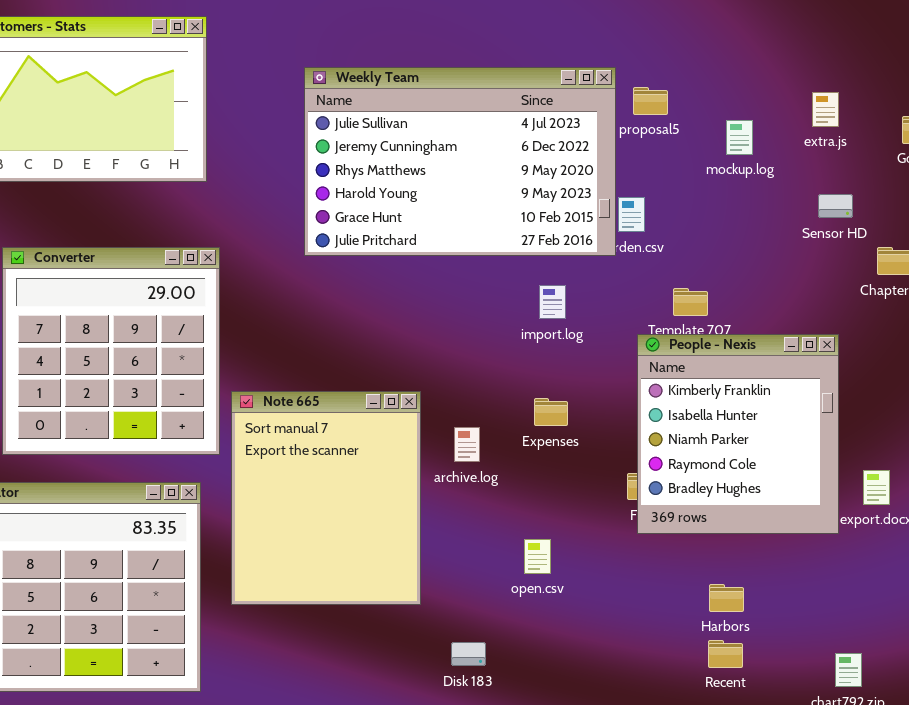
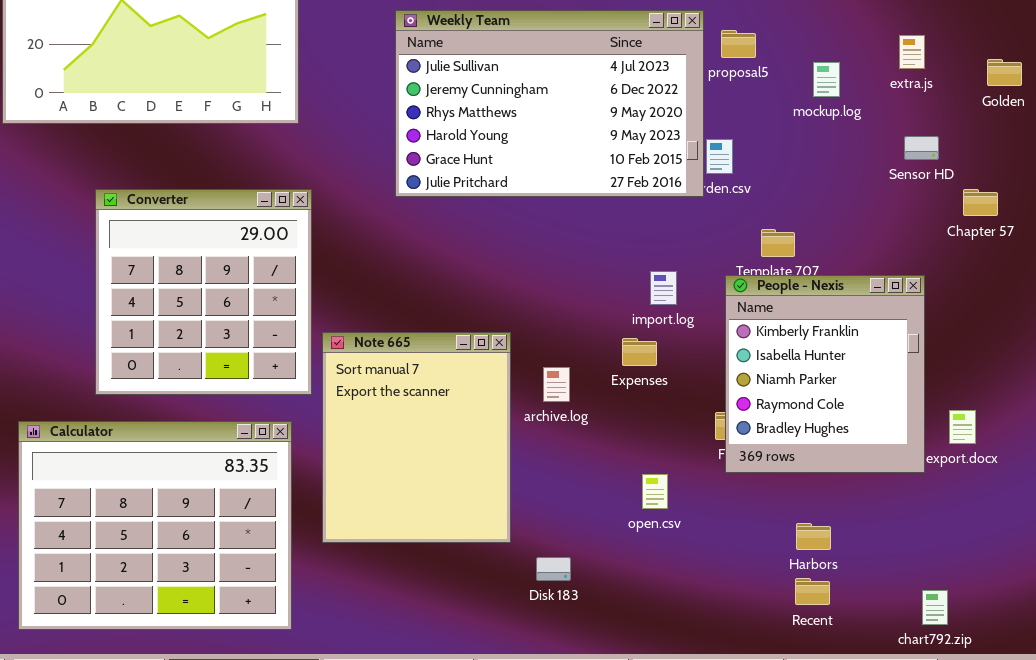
import.log: [539,285,566,319] -> [650,271,677,305], moved
open.csv: [524,539,551,574] -> [642,474,668,509], moved
Disk 183: [451,642,486,666] -> [536,557,571,581], moved

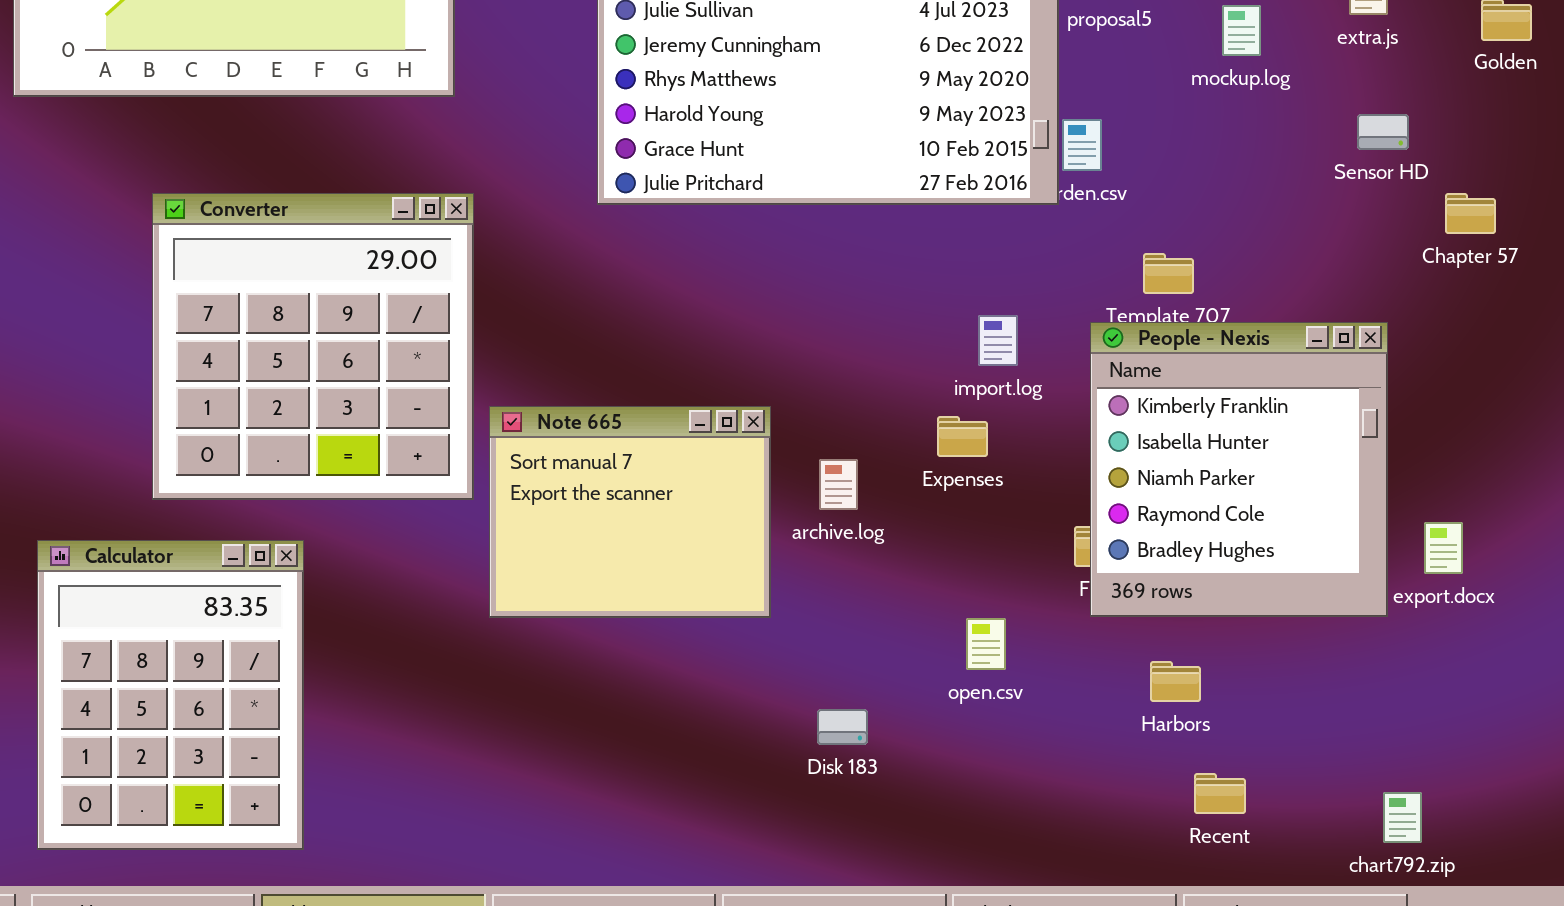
Note 665: [322,332,511,543] -> [489,406,771,618], resized
Calculator: [18,421,292,630] -> [37,540,304,850], resized
Harbors: [796,523,831,550] -> [1150,661,1201,702], moved
Disk 183: [536,557,571,581] -> [817,709,868,745], moved

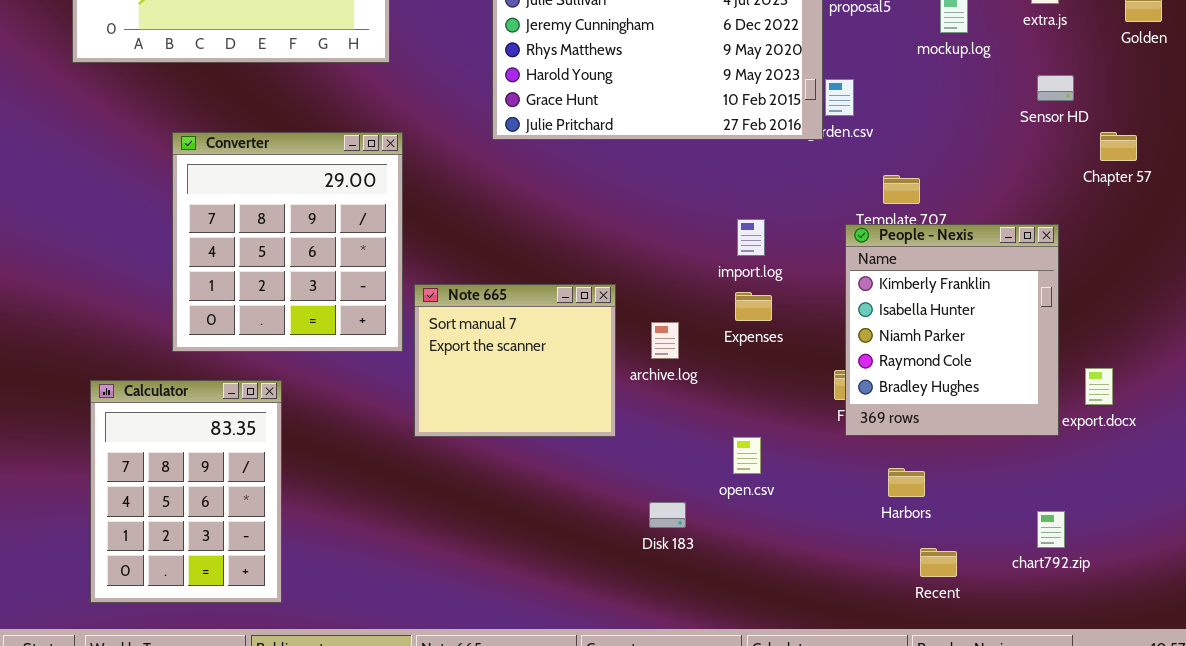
import.log: [978,315,1018,366] -> [737,219,765,256], moved
open.csv: [966,618,1006,670] -> [733,437,761,474], moved
chart792.zip: [1383,792,1422,843] -> [1037,511,1065,548], moved

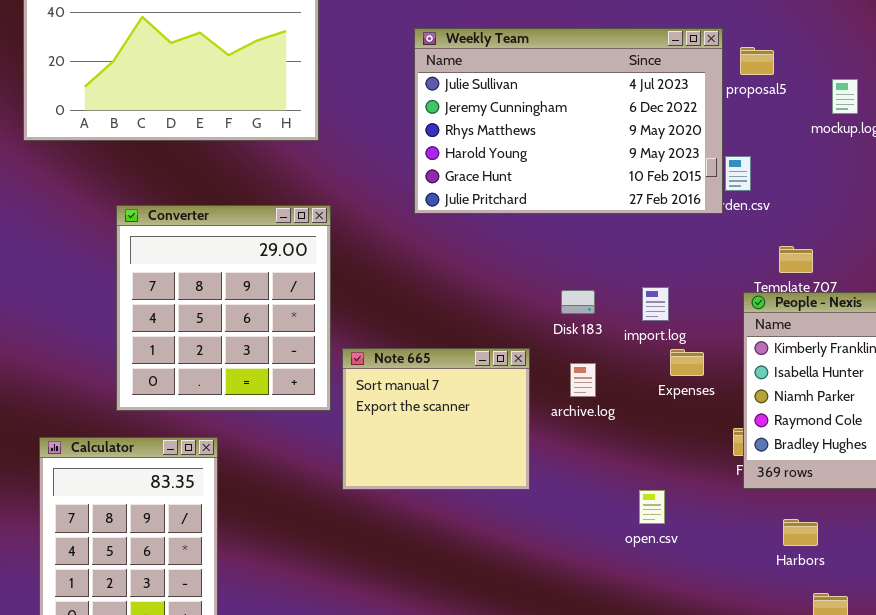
Expenses: [735,292,772,321] -> [670,349,704,376], moved
archive.log: [651,322,679,359] -> [570,363,596,397], moved
Disk 183: [649,502,686,528] -> [561,290,595,314], moved

